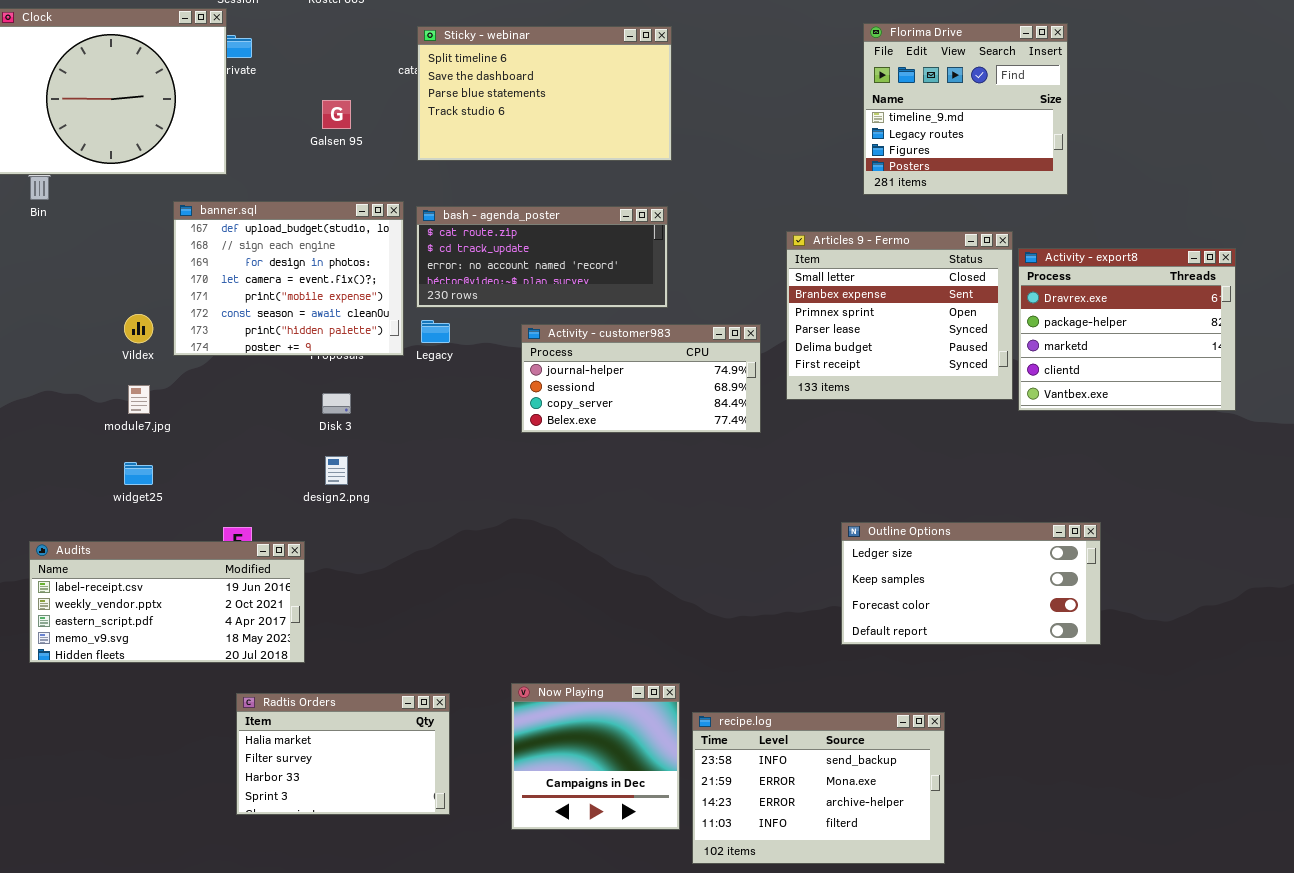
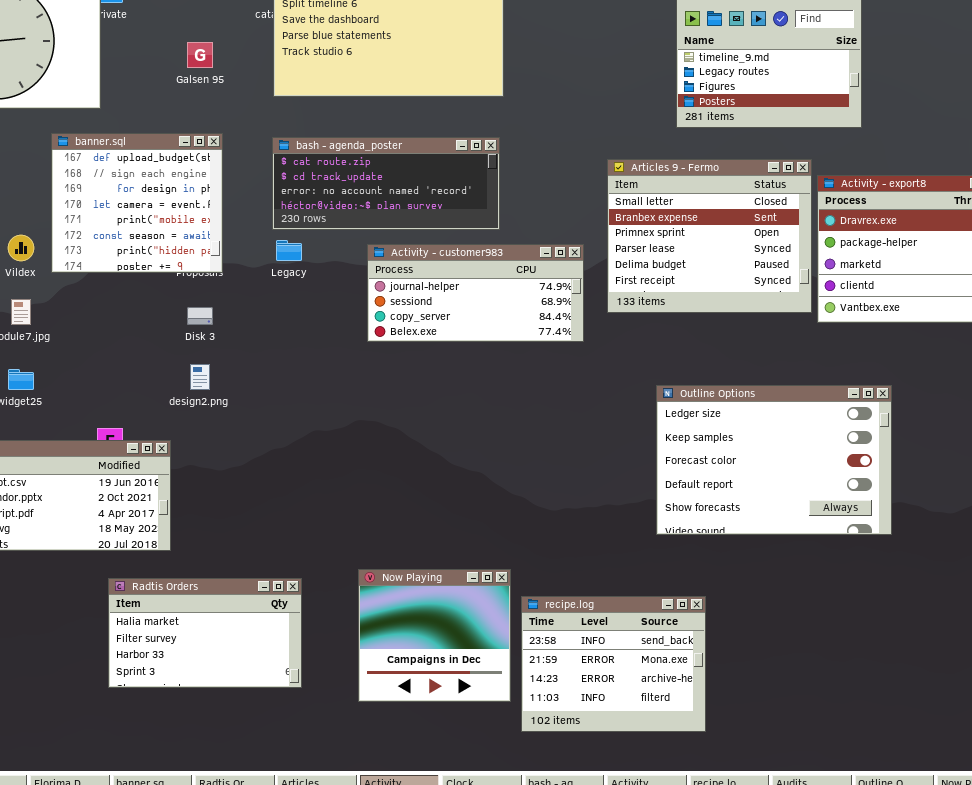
banner.sql: [173,201,404,356] -> [51,133,223,273], resized
Outline Options: [841,522,1101,645] -> [656,385,892,535], resized
recipe.log: [692,712,945,864] -> [521,596,706,732], resized

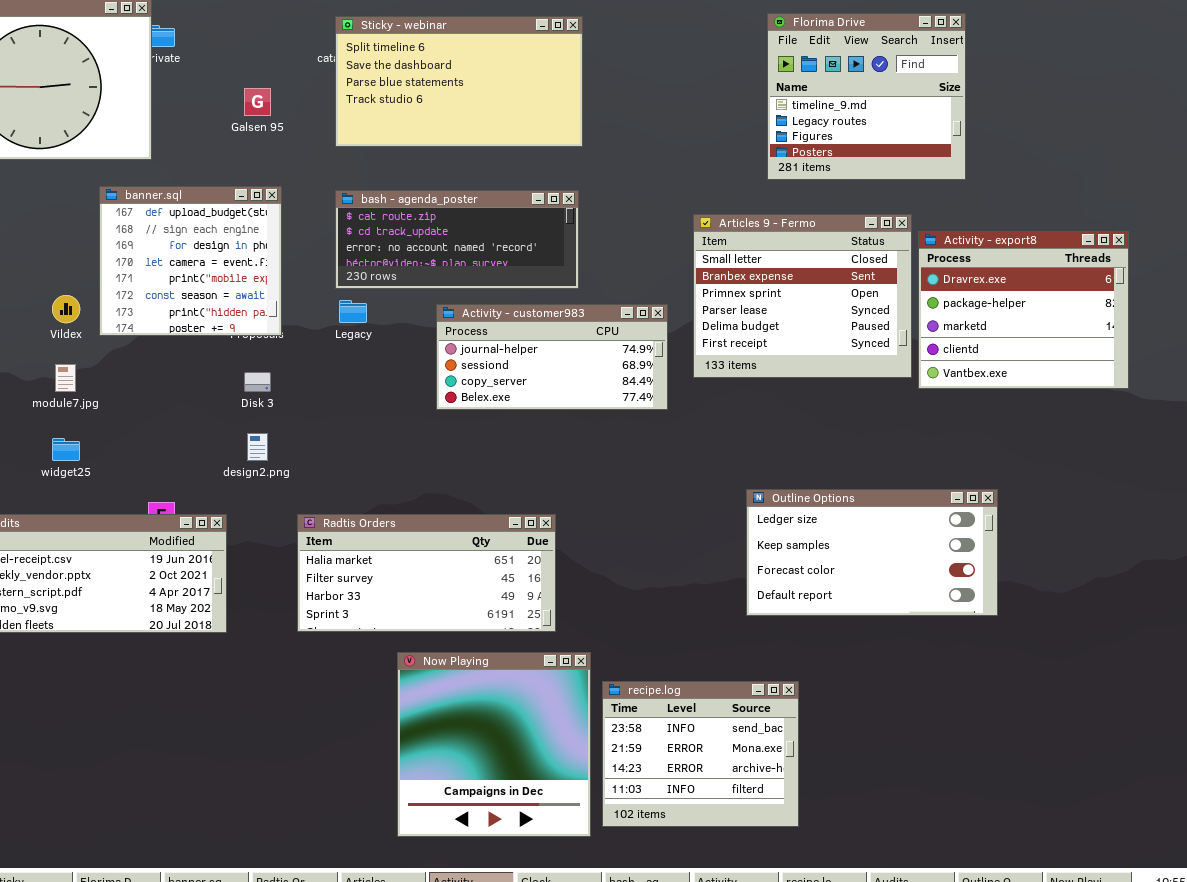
Outline Options: [656,385,892,535] -> [746,489,998,616], resized
Now Playing: [358,569,511,702] -> [397,652,591,837], resized
Radtis Orders: [108,578,302,688] -> [297,514,556,632], moved, resized

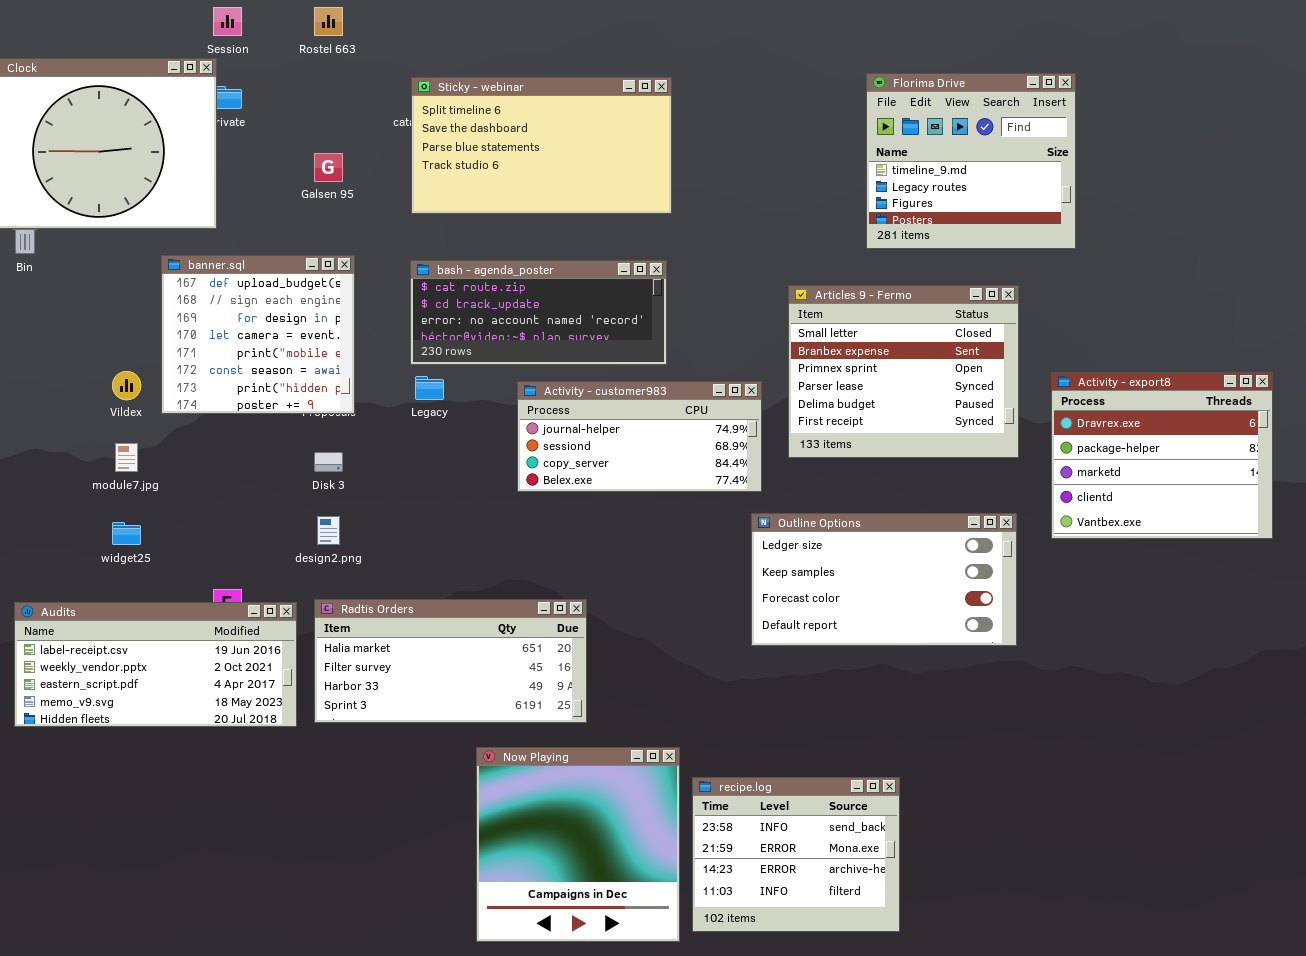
Activity - export8: [918,231,1129,389] -> [1051,372,1273,539], moved
Outline Options: [746,489,998,616] -> [751,513,1017,646], moved
Radtis Orders: [297,514,556,632] -> [314,599,587,723], moved

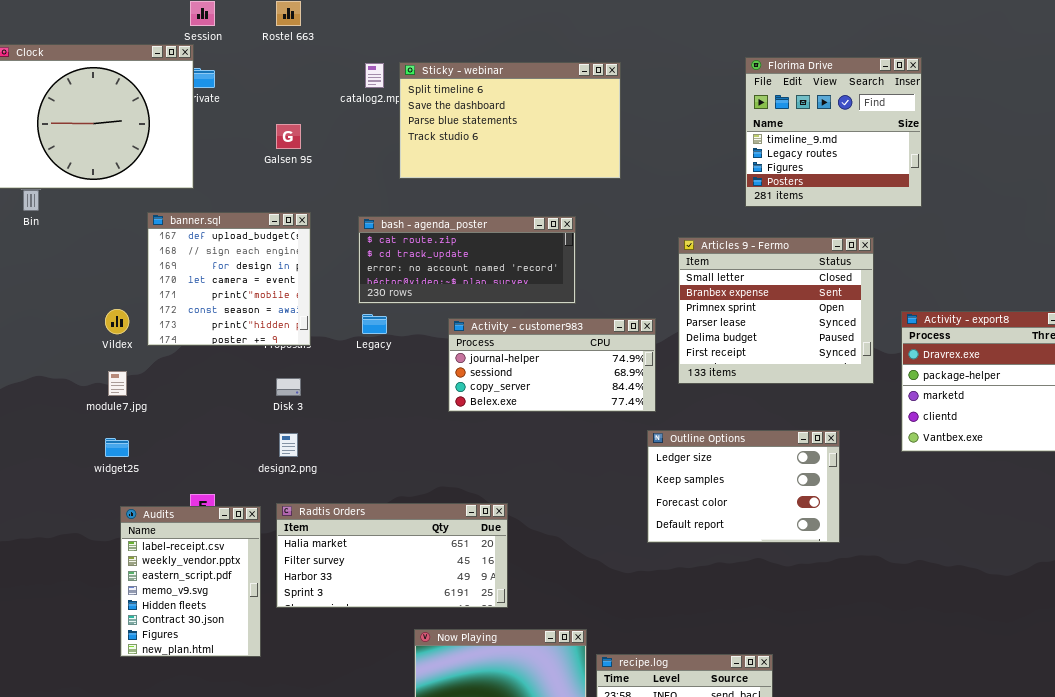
Sticky - webinar: [411,77,672,214] -> [399,62,621,179], moved
Outline Options: [751,513,1017,646] -> [647,430,840,543], resized
Audits: [14,602,297,727] -> [120,506,261,657], resized

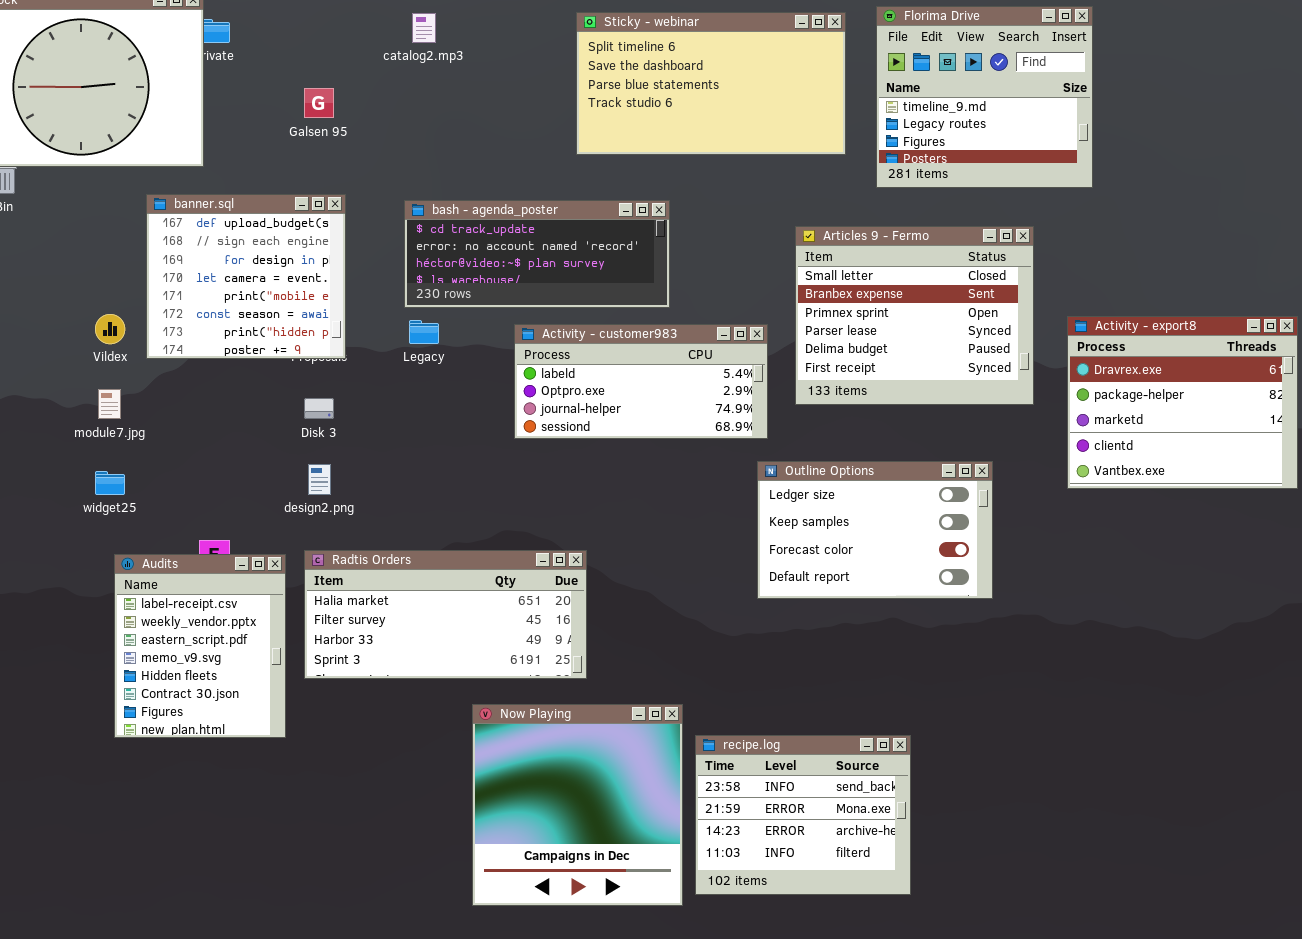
Sticky - webinar: [399,62,621,179] -> [576,12,846,155], moved
bash - agenda_poster: [358,216,576,304] -> [404,200,670,308], scrolled down 1 row
Activity - customer983: [448,318,656,412] -> [514,324,768,439], scrolled up 2 rows

